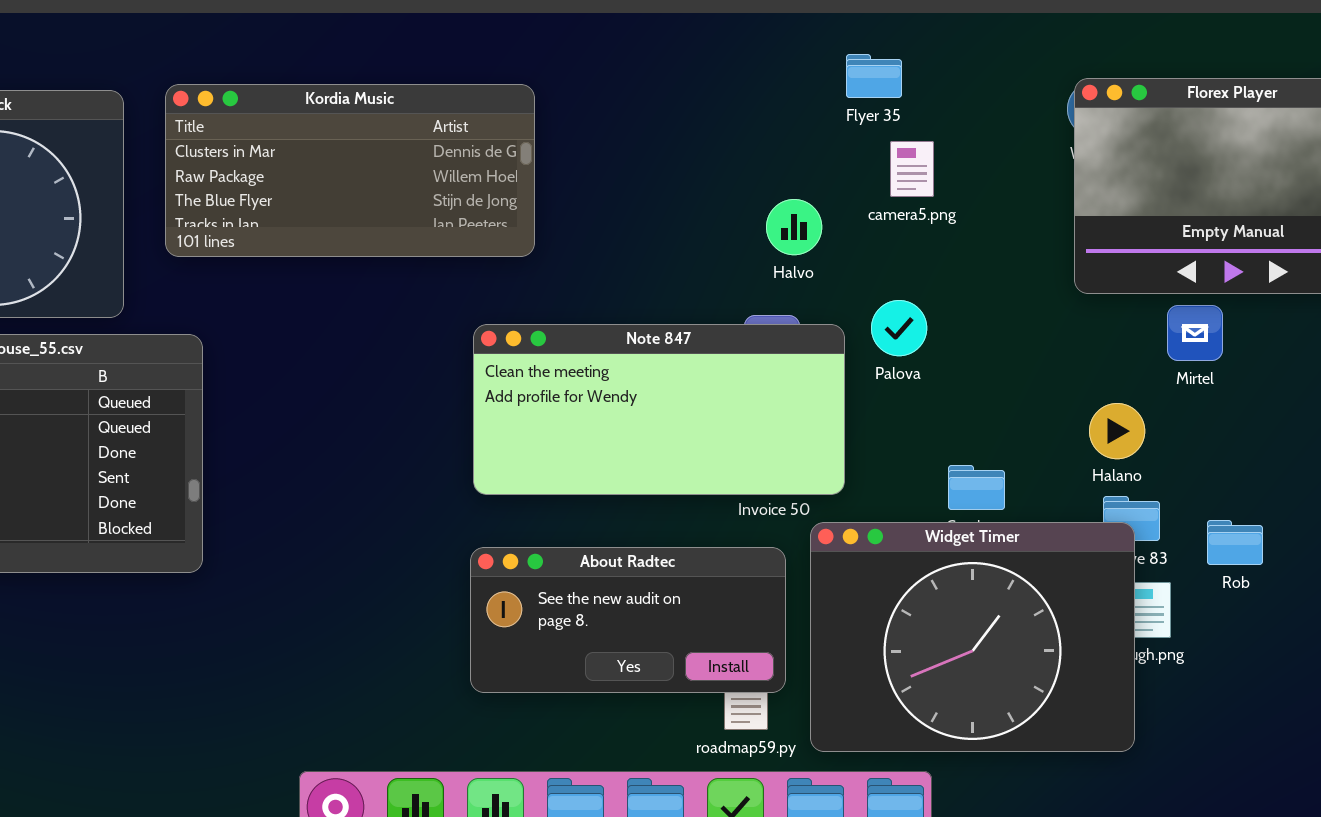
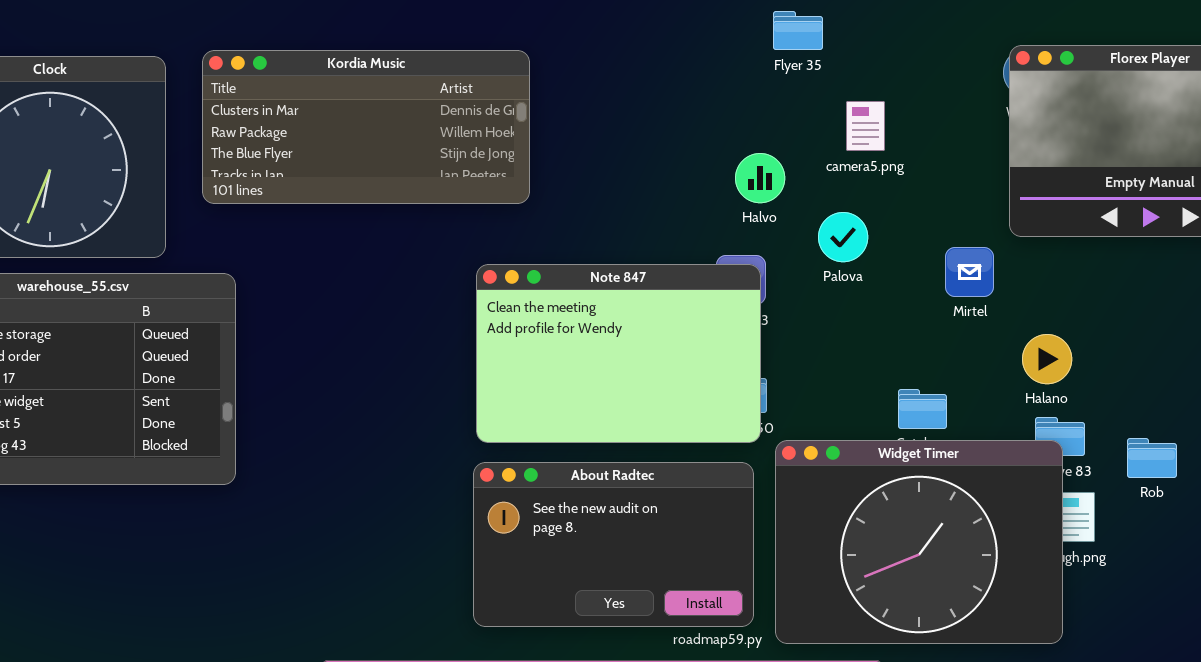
Flyer 35: [846,54,902,98] -> [773,11,823,50], moved
Palova: [871,300,927,356] -> [818,212,868,262], moved
Mirtel: [1167,305,1223,361] -> [945,247,994,297], moved
Note 847: [473,324,845,495] -> [476,264,761,443], resized
About Radtec: [470,547,786,693] -> [473,462,754,627], resized

